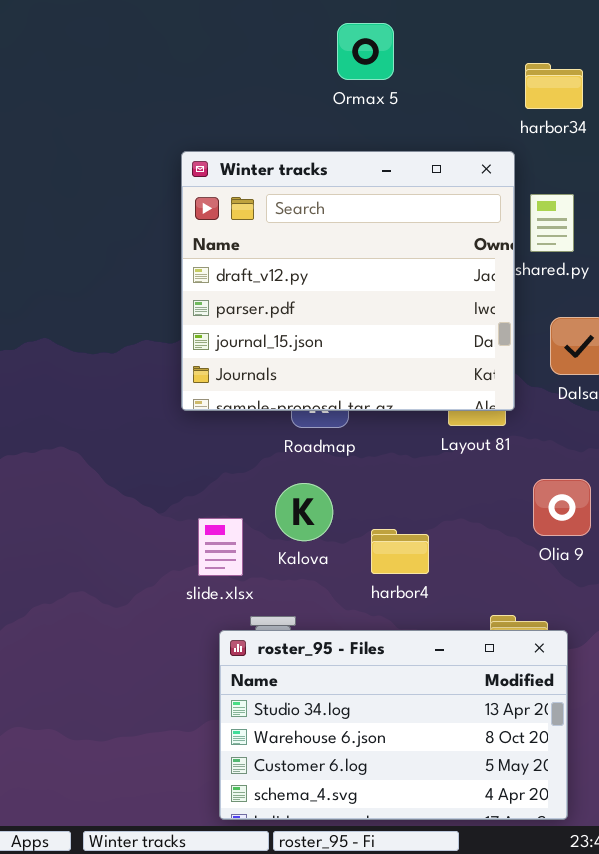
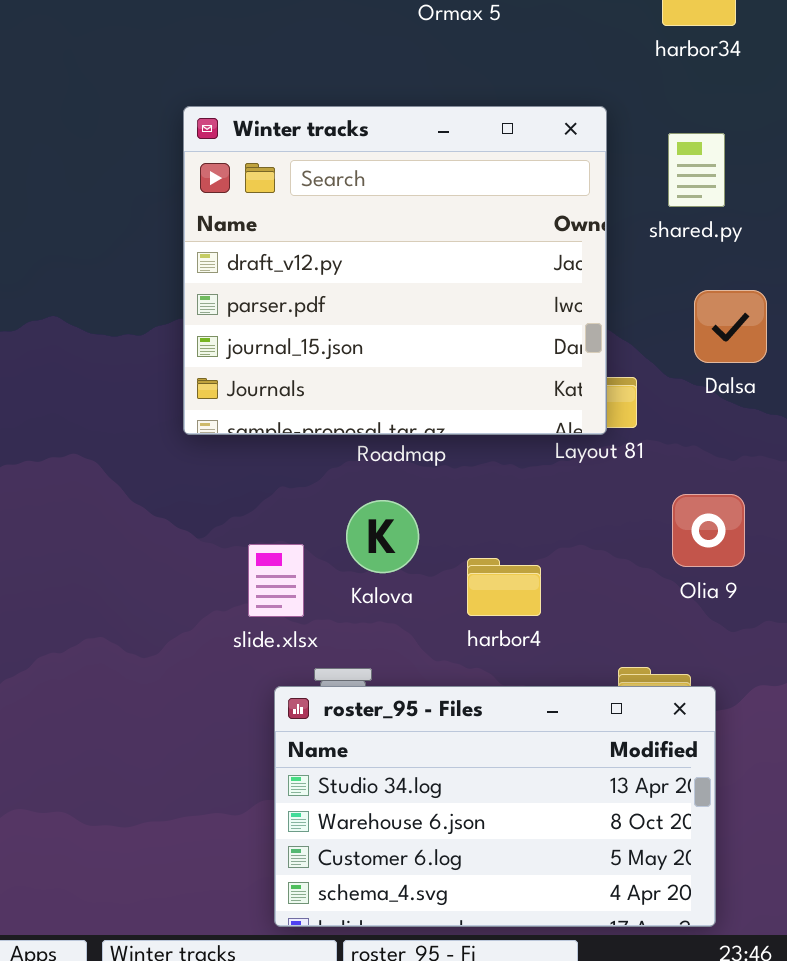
Winter tracks: [181,151,515,411] -> [183,106,607,435], moved

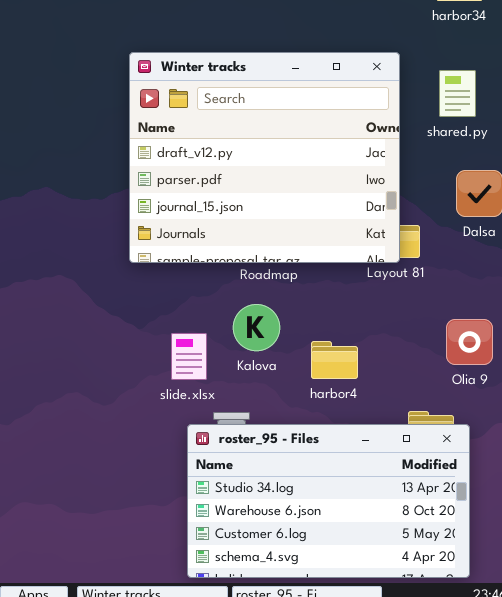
Olia 9: [672,494,745,567] -> [446,319,493,365], moved

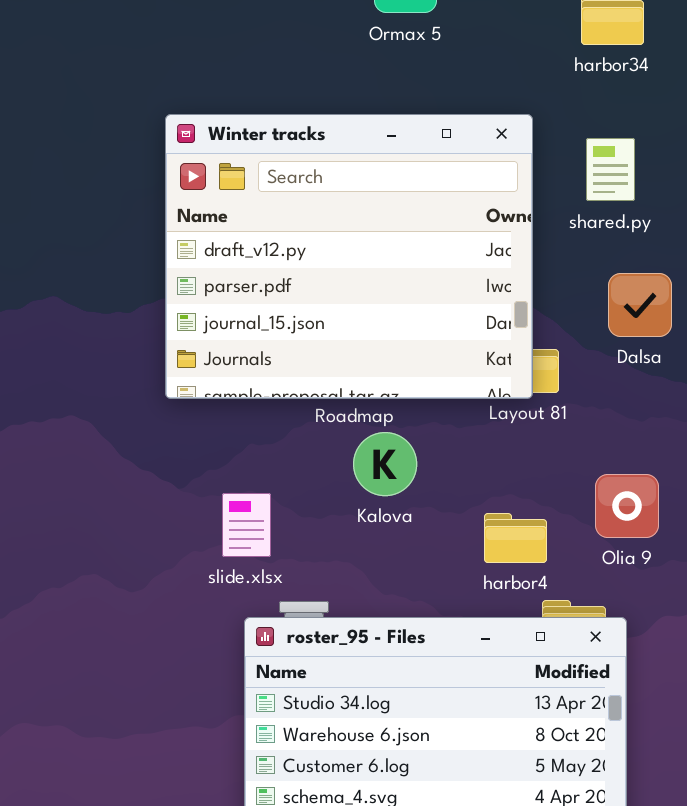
Kalova: [233,304,280,351] -> [353,432,417,496], moved
harbor4: [311,341,358,379] -> [484,513,547,563], moved

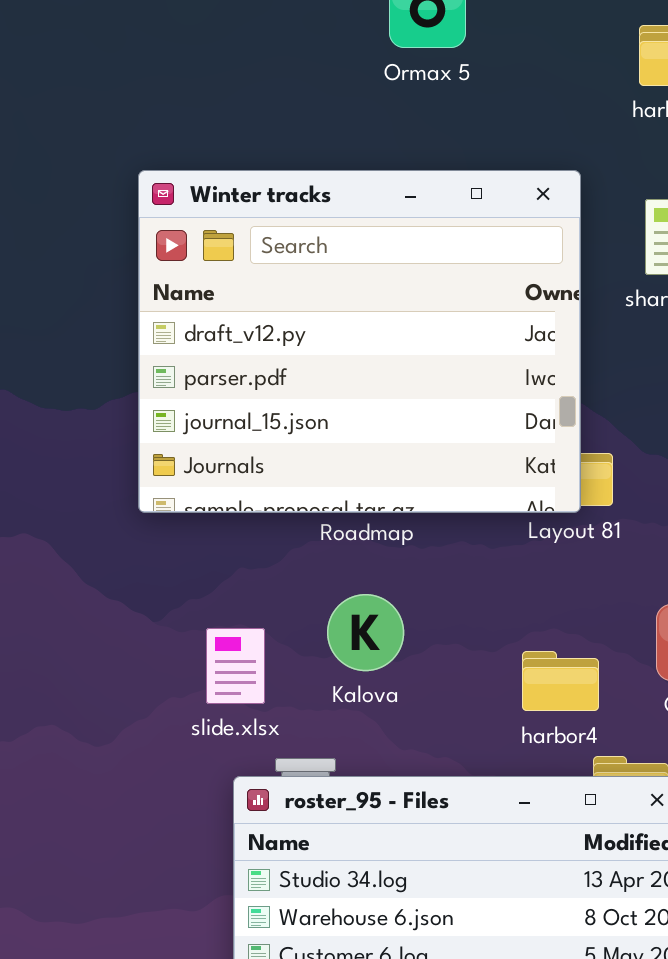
Kalova: [353,432,417,496] -> [327,594,404,671], moved

